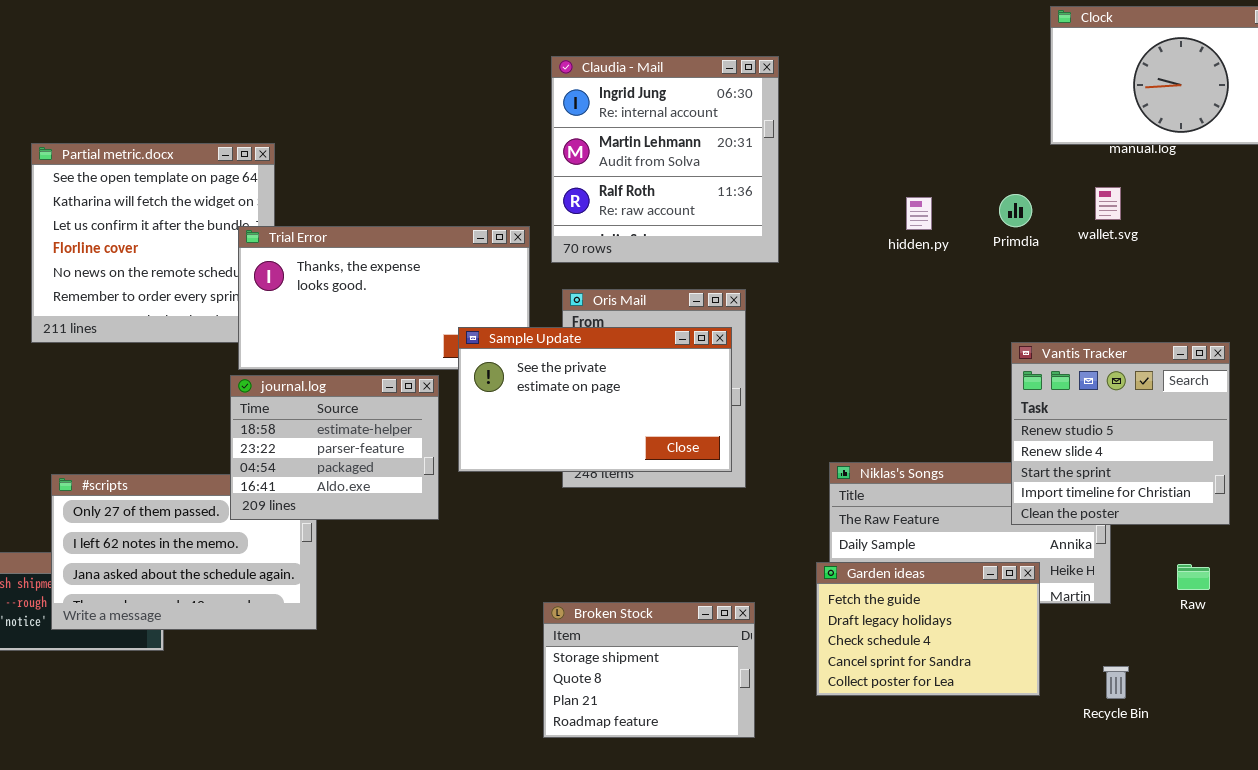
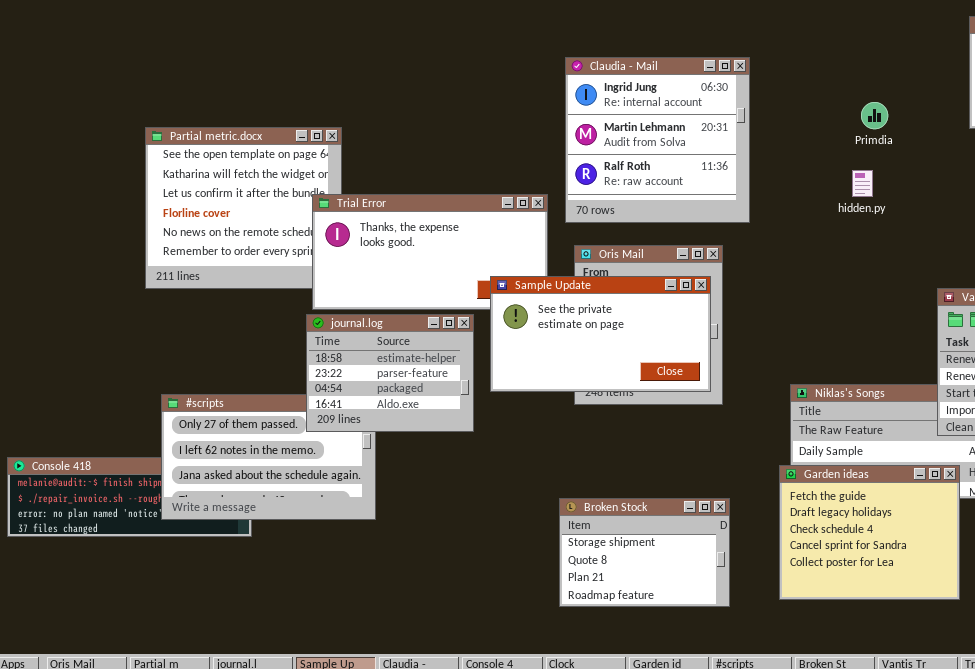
Primdia: [999,194,1032,227] -> [861,102,888,129], moved
Garden ideas: [816,562,1040,696] -> [779,465,960,600], resized

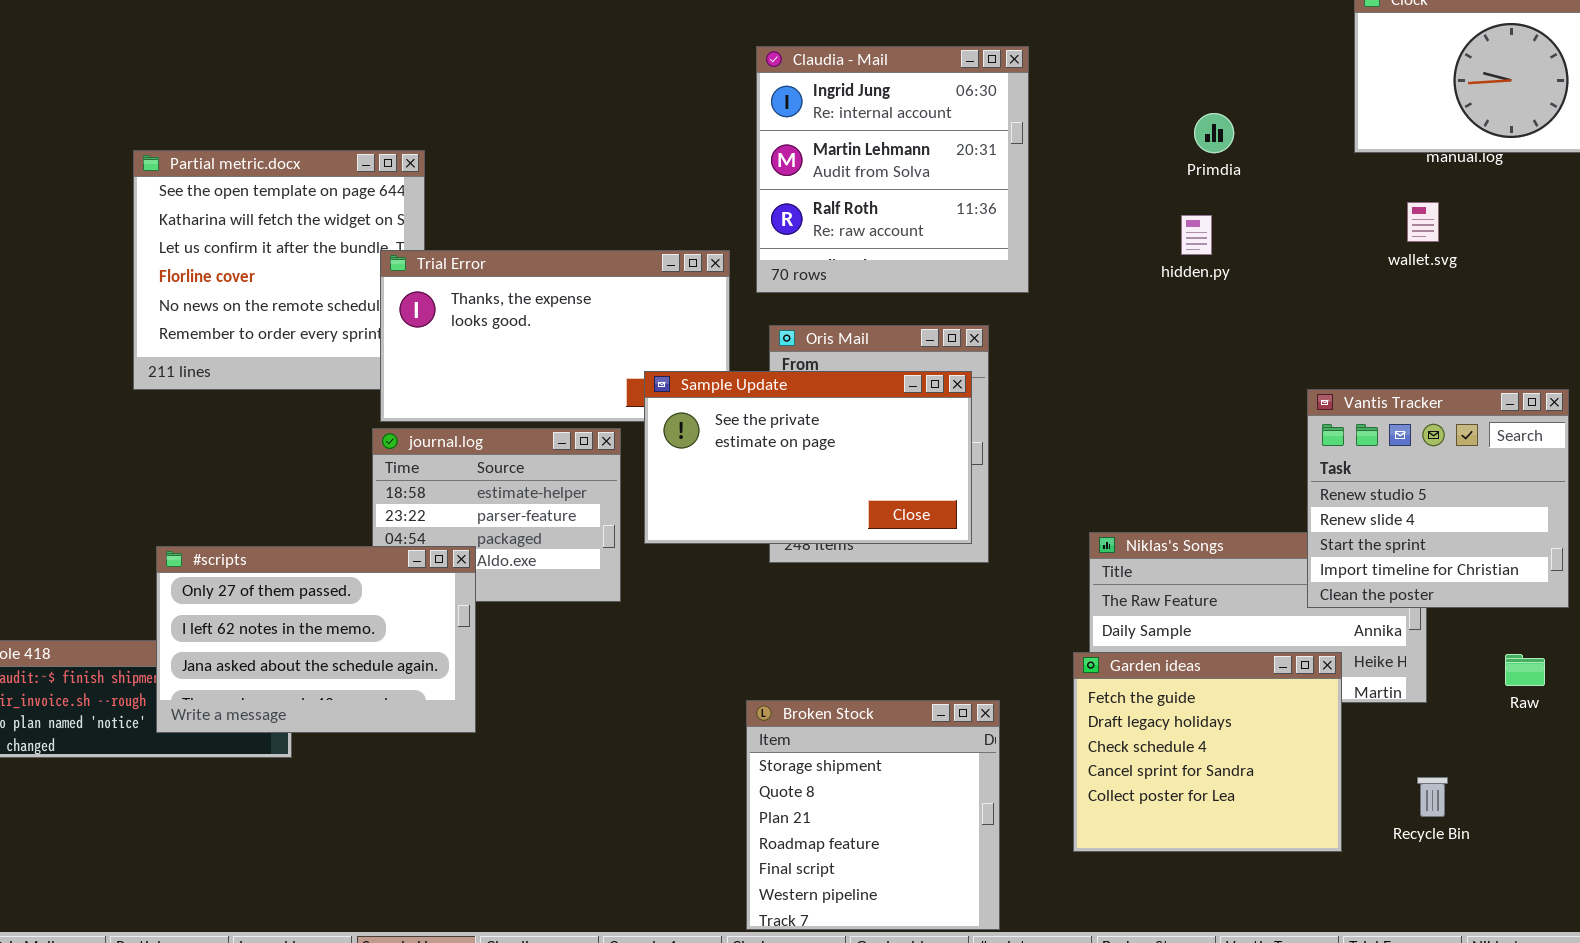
#scripts: [161,394,376,520] -> [156,546,476,733], raised
Broken Stock: [559,498,730,607] -> [746,700,1000,930], resized

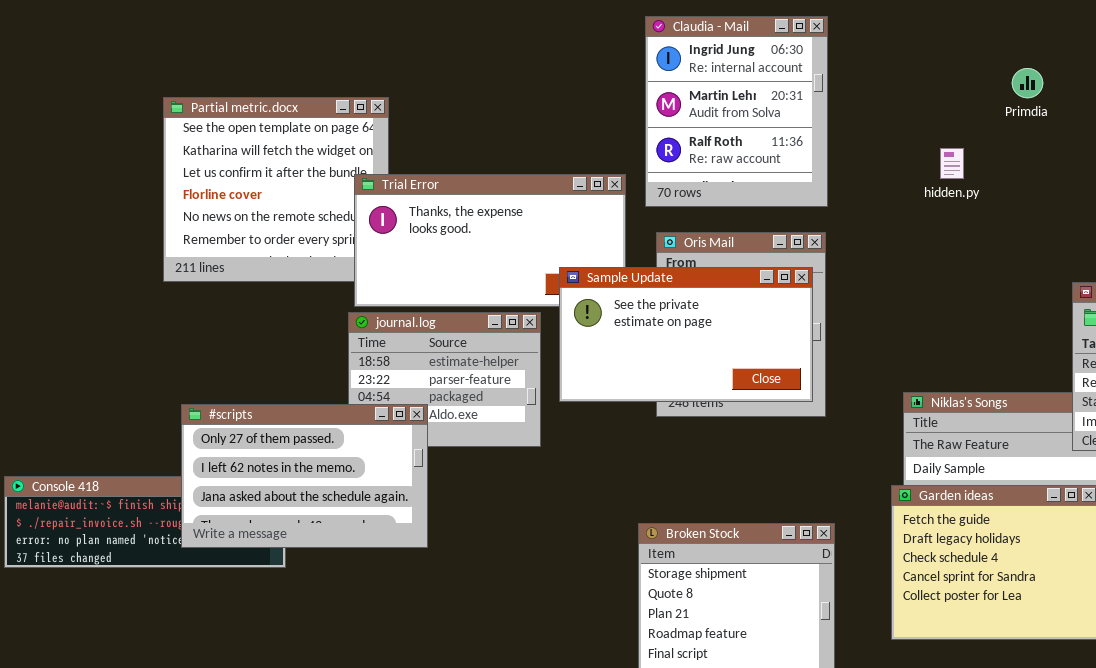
Claudia - Mail: [756,46,1029,293] -> [645,16,828,207], resized
Primdia: [1194,113,1234,153] -> [1012,68,1043,98], moved
hidden.py: [1181,215,1212,255] -> [940,148,964,179], moved

